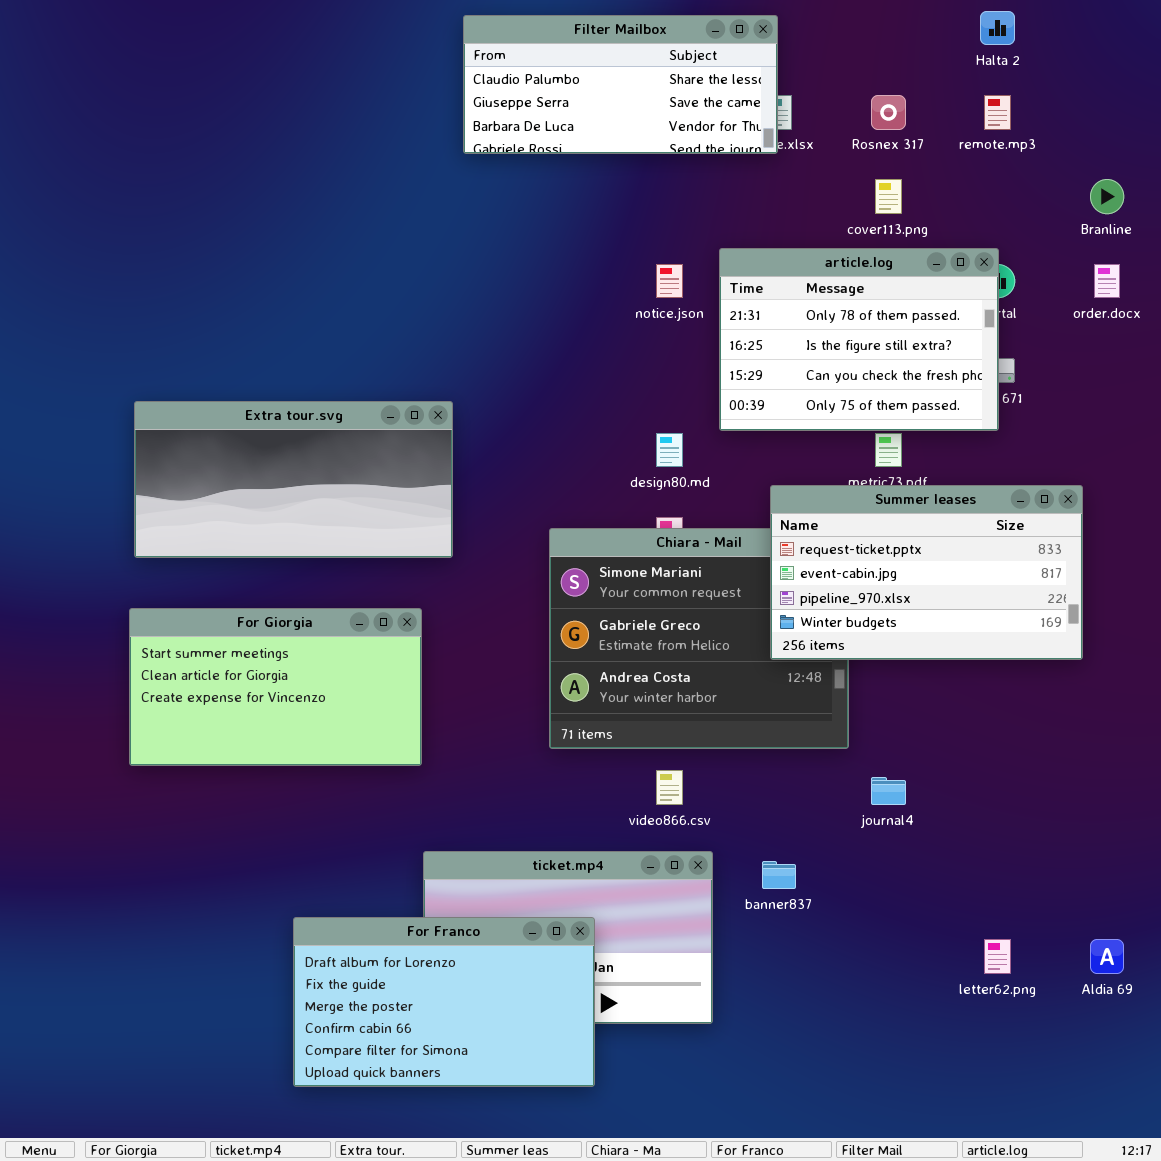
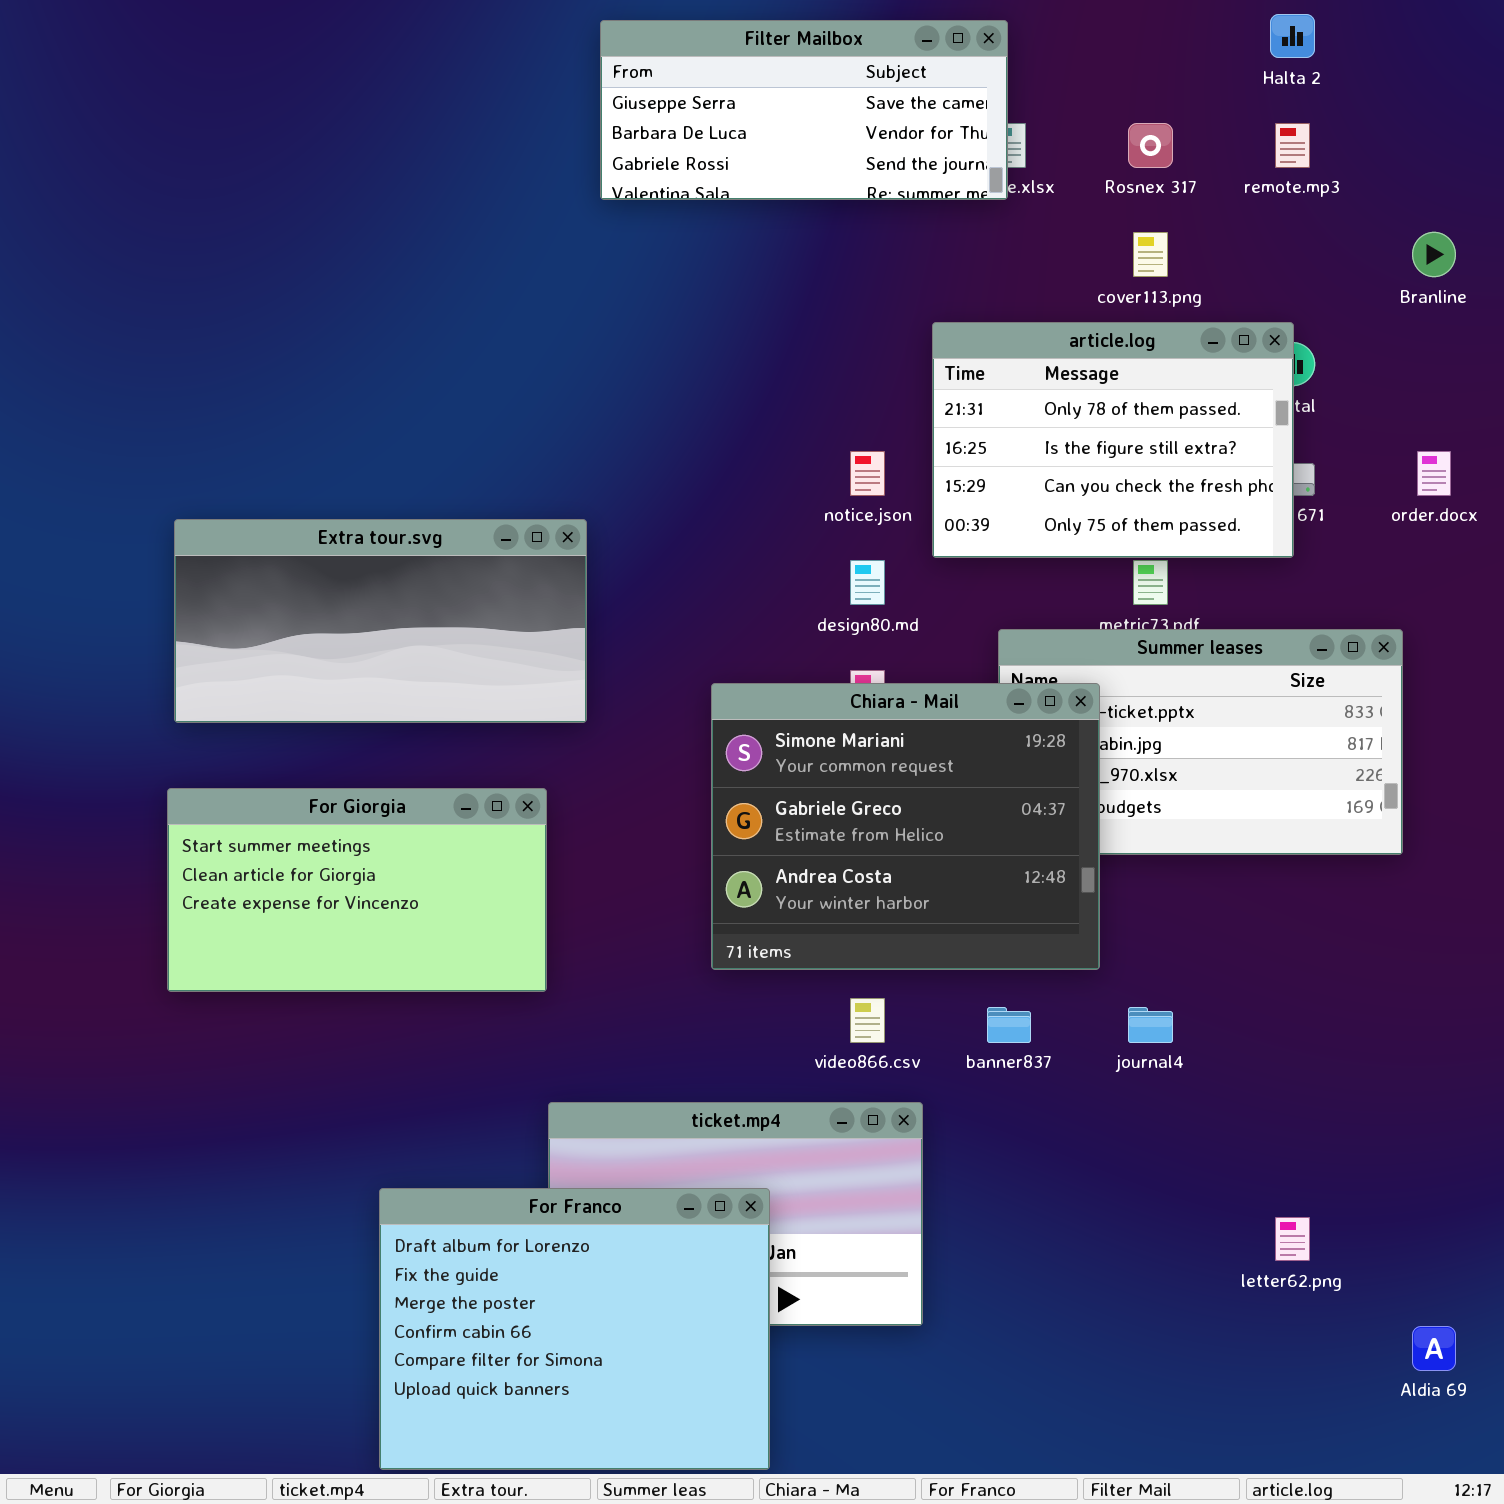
Filter Mailbox: [463,15,778,154] -> [600,20,1008,200], scrolled down 1 row
notice.json: [656,264,683,298] -> [850,451,885,496], moved
order.docx: [1094,264,1120,298] -> [1417,451,1451,496], moved
Chiara - Mail: [549,528,849,749] -> [711,683,1100,970], raised
banner837: [762,861,796,889] -> [987,1007,1031,1043], moved
For Franco: [293,917,595,1087] -> [379,1188,770,1470], resized
Aldia 69: [1090,939,1124,974] -> [1412,1326,1456,1371], moved

